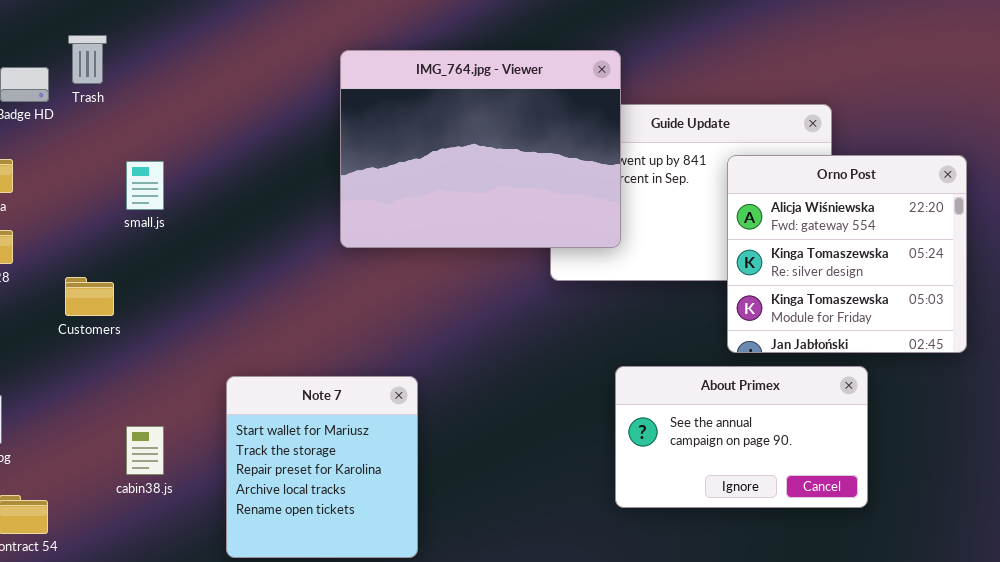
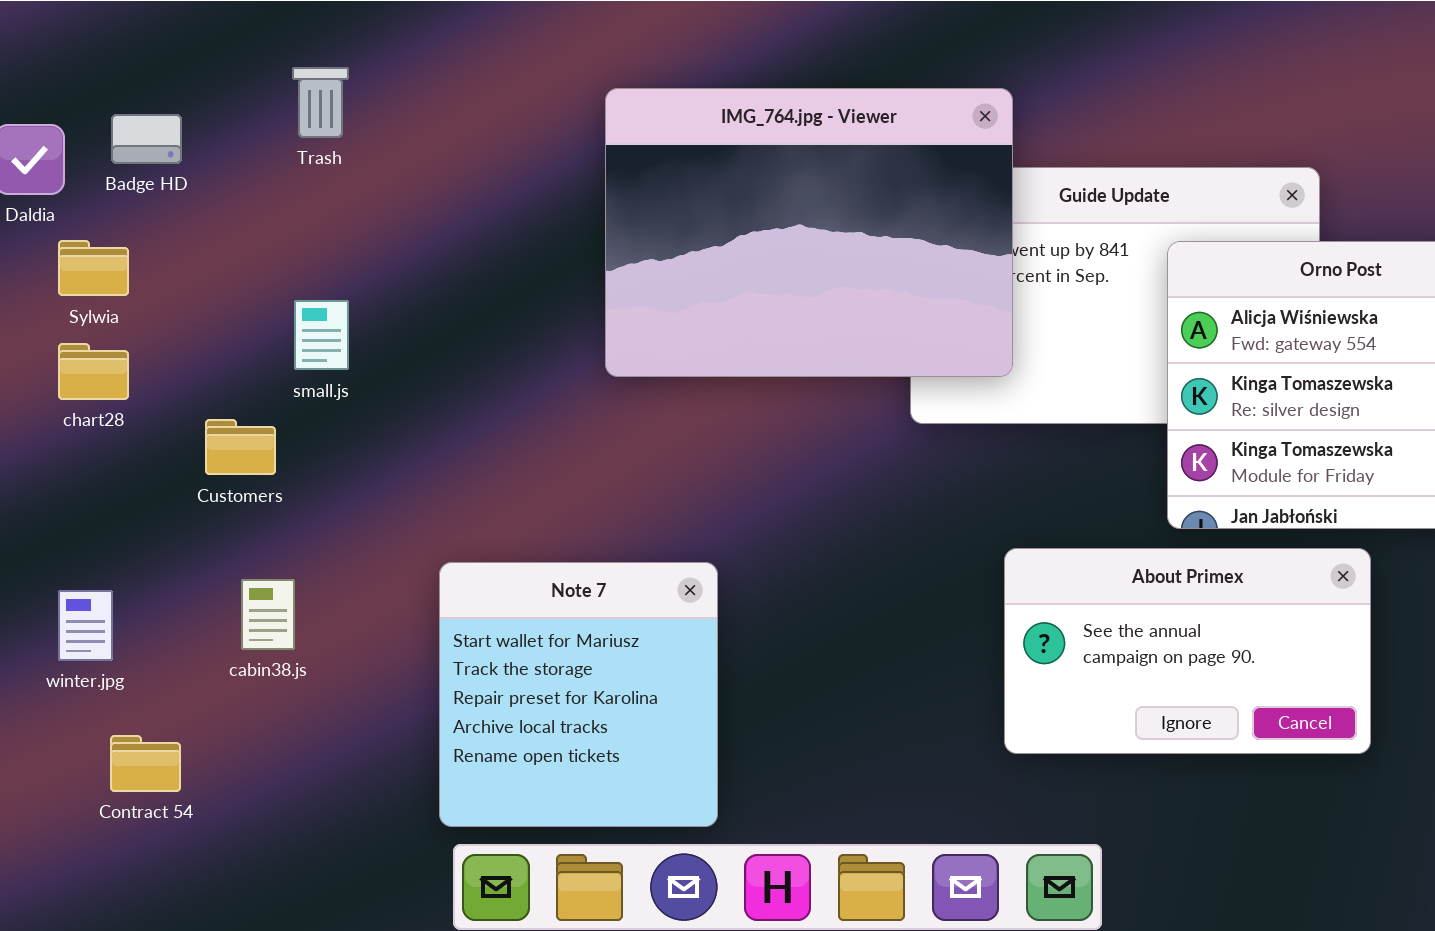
Trash: [68,35,107,84] -> [292,67,349,138], moved
small.js: [126,161,164,210] -> [294,300,349,370], moved
cabin38.js: [126,426,164,475] -> [241,579,295,650], moved

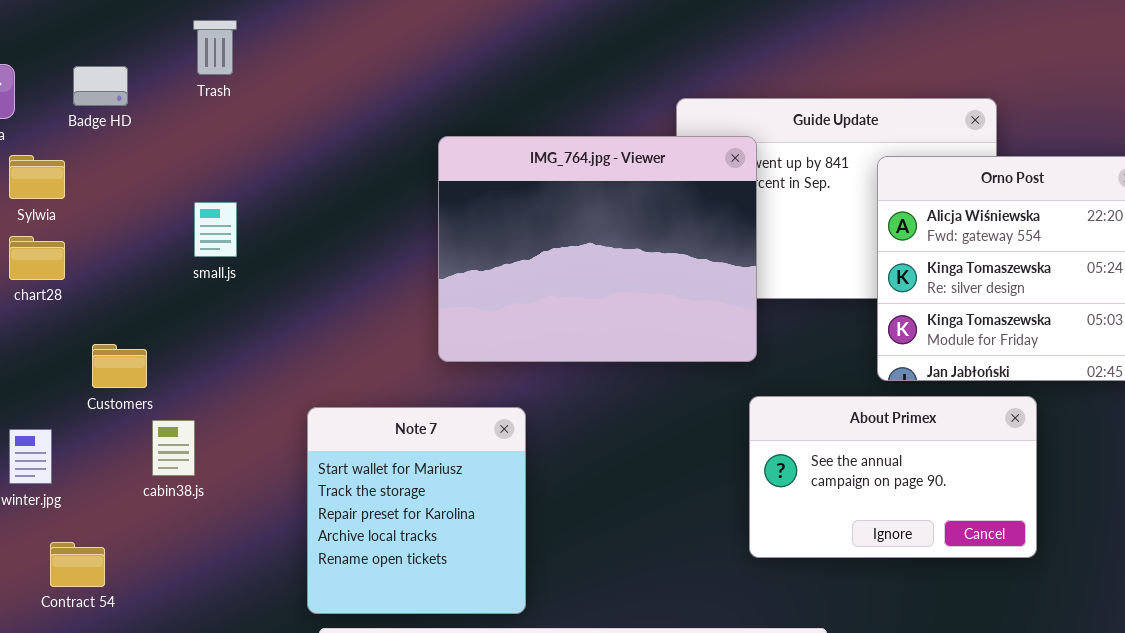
IMG_764.jpg - Viewer: [605,88,1013,377] -> [438,136,757,362], moved
Badge HD: [111,114,182,164] -> [73,66,128,106], moved
Customers: [205,419,276,475] -> [92,344,147,388], moved

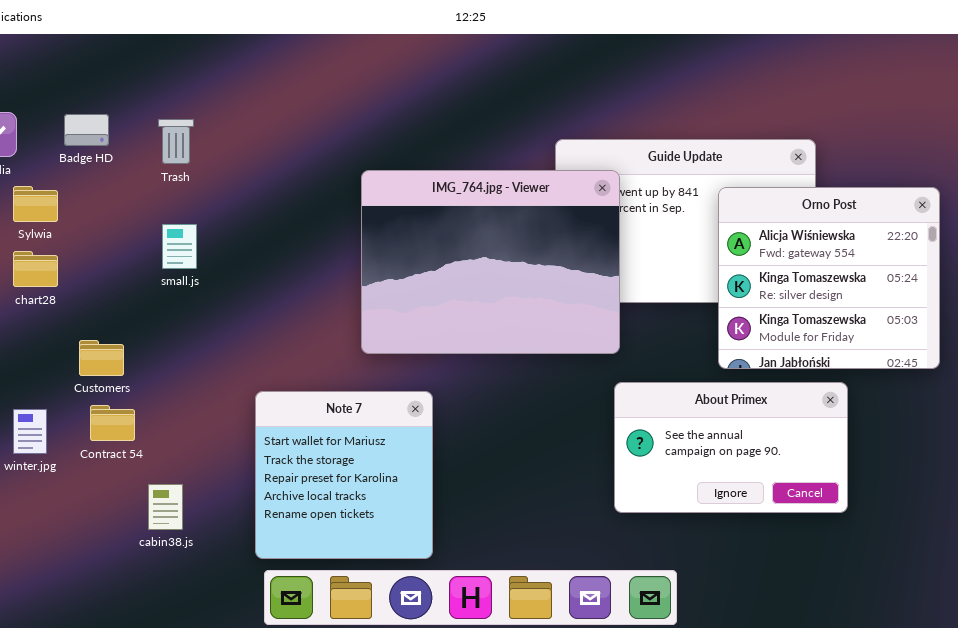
Trash: [193,20,237,75] -> [158,119,194,164], moved
cabin38.js: [152,420,195,476] -> [148,484,183,530], moved
Contract 54: [50,542,105,587] -> [90,405,135,441], moved

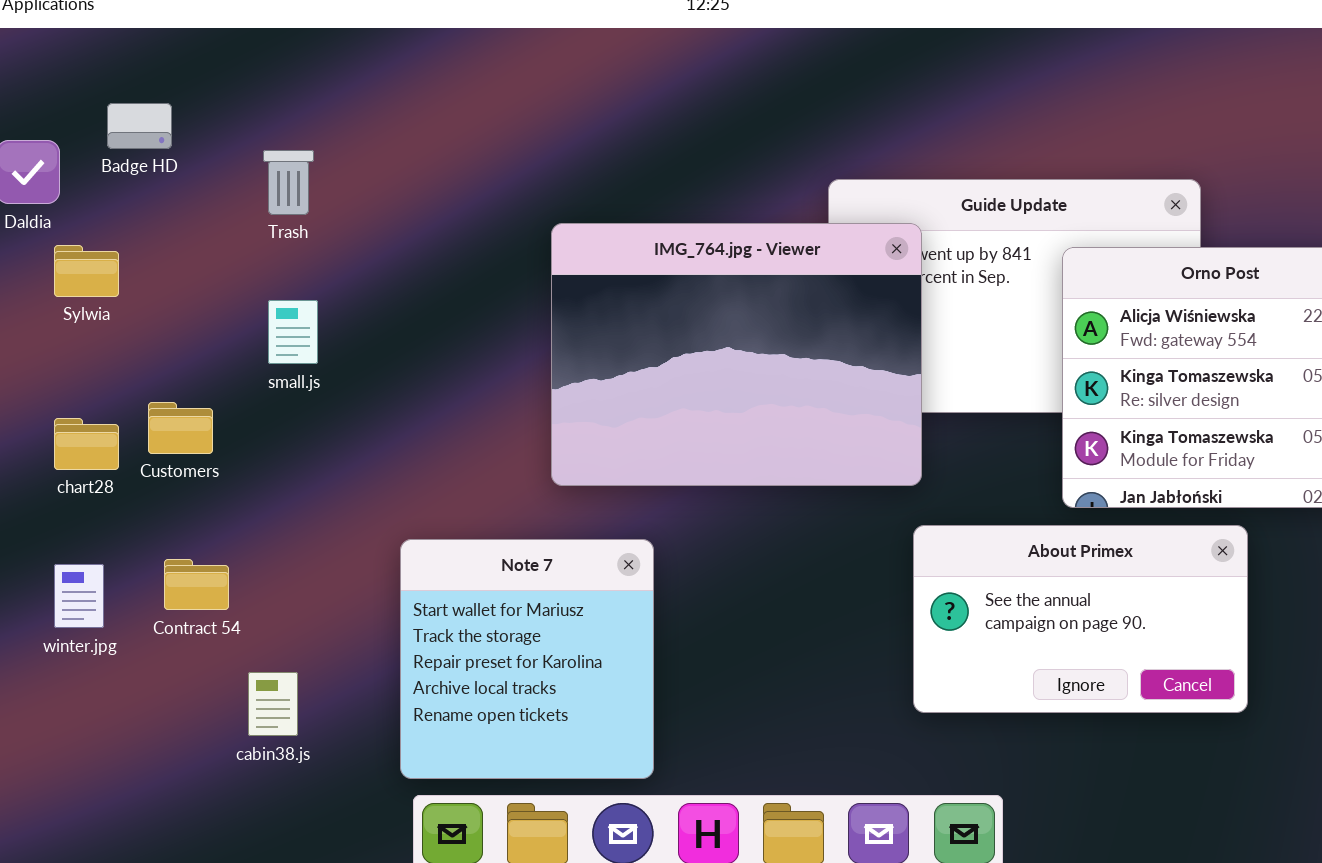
Badge HD: [64,114,109,146] -> [107,103,172,149], moved
chart28: [13,251,58,287] -> [54,418,119,470], moved
Customers: [79,340,124,376] -> [148,402,213,454], moved

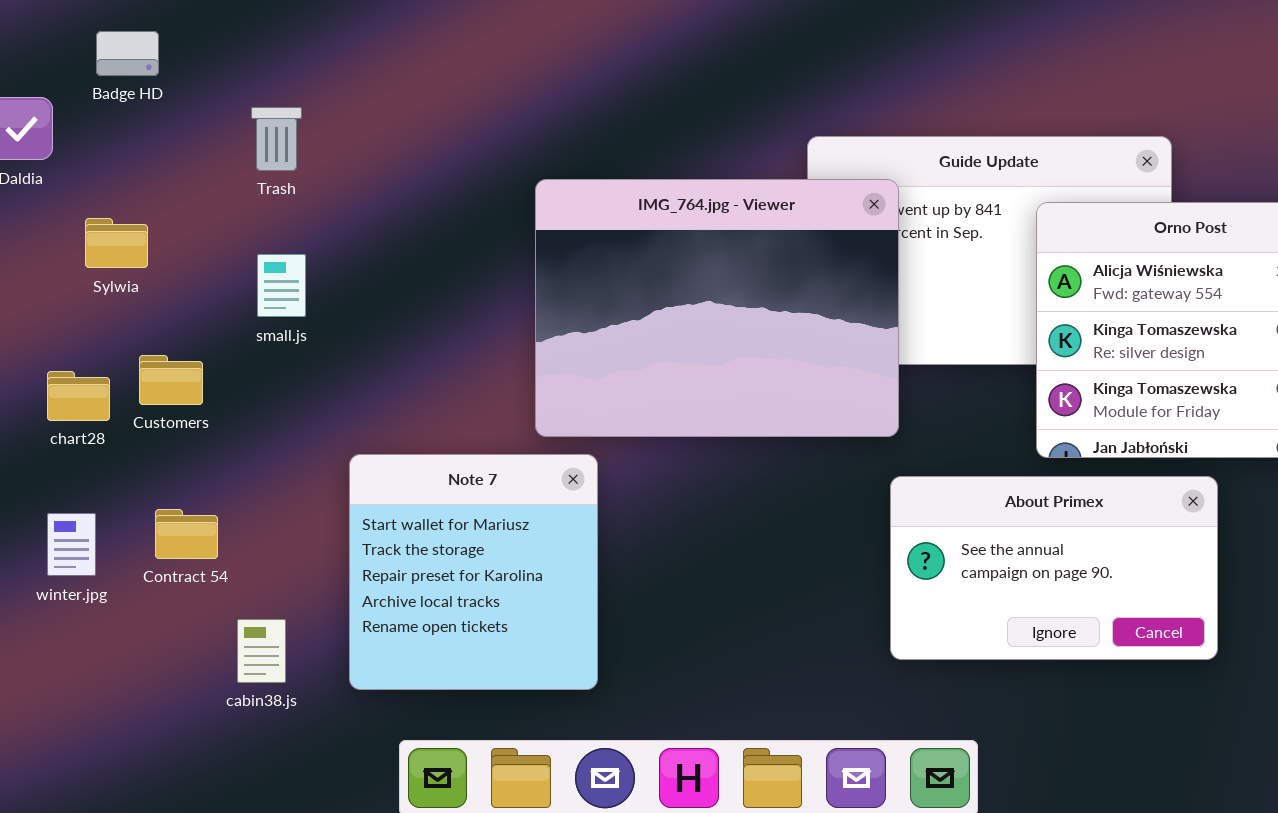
Badge HD: [107,103,172,149] -> [96,31,159,76], moved
Sylwia: [54,245,119,297] -> [85,218,148,268], moved
Note 7: [400,539,654,779] -> [349,454,598,690], moved

